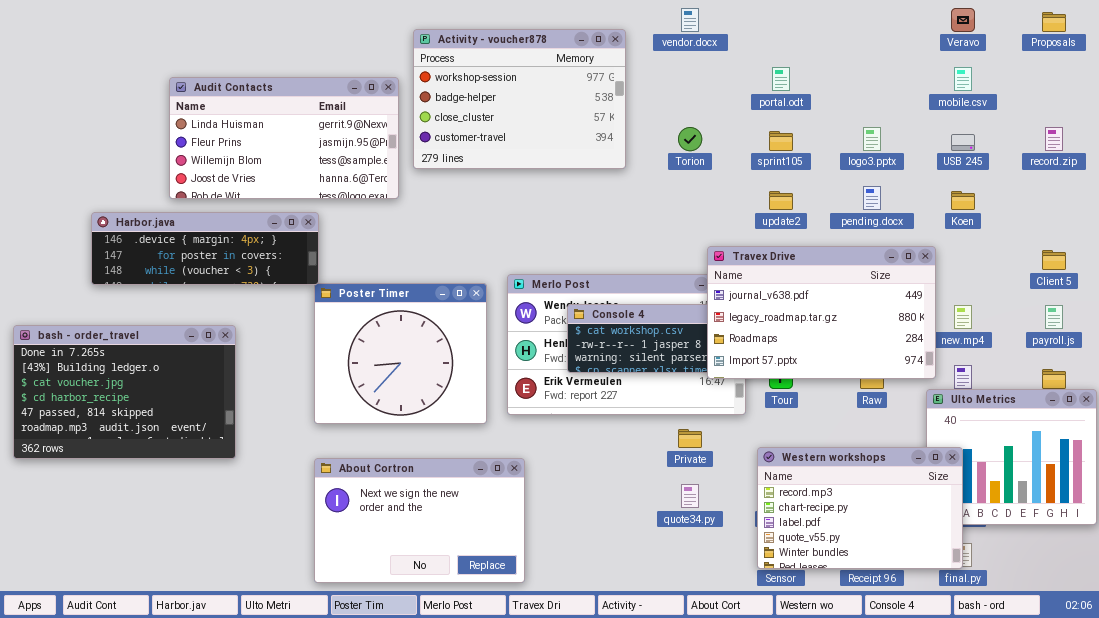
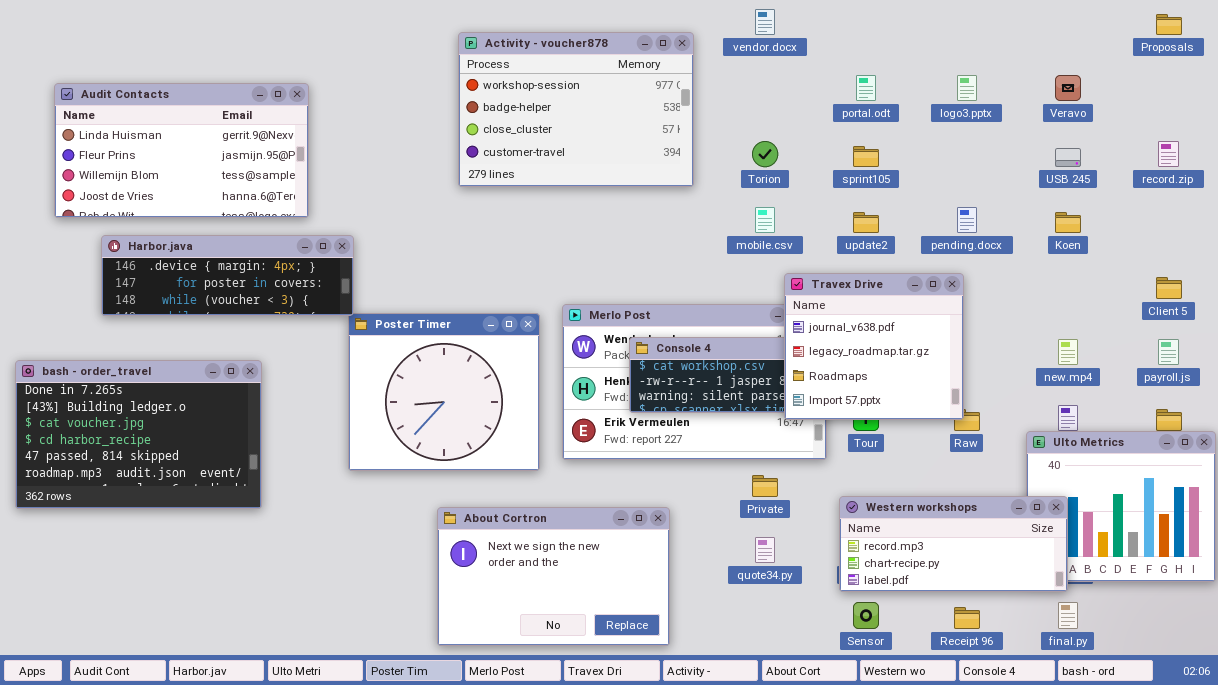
Veravo: [951,8,975,32] -> [1055,75,1081,101], moved
mobile.csv: [954,67,972,91] -> [755,207,775,233], moved
Audit Contacts: [169,77,399,199] -> [54,83,309,218], moved
logo3.pptx: [863,127,881,151] -> [957,75,977,101], moved
Travex Drive: [707,246,936,379] -> [784,273,964,420], resized
Western workshops: [757,447,963,569] -> [839,496,1068,592], resized
About Cortron: [314,458,525,583] -> [437,507,670,646], moved

